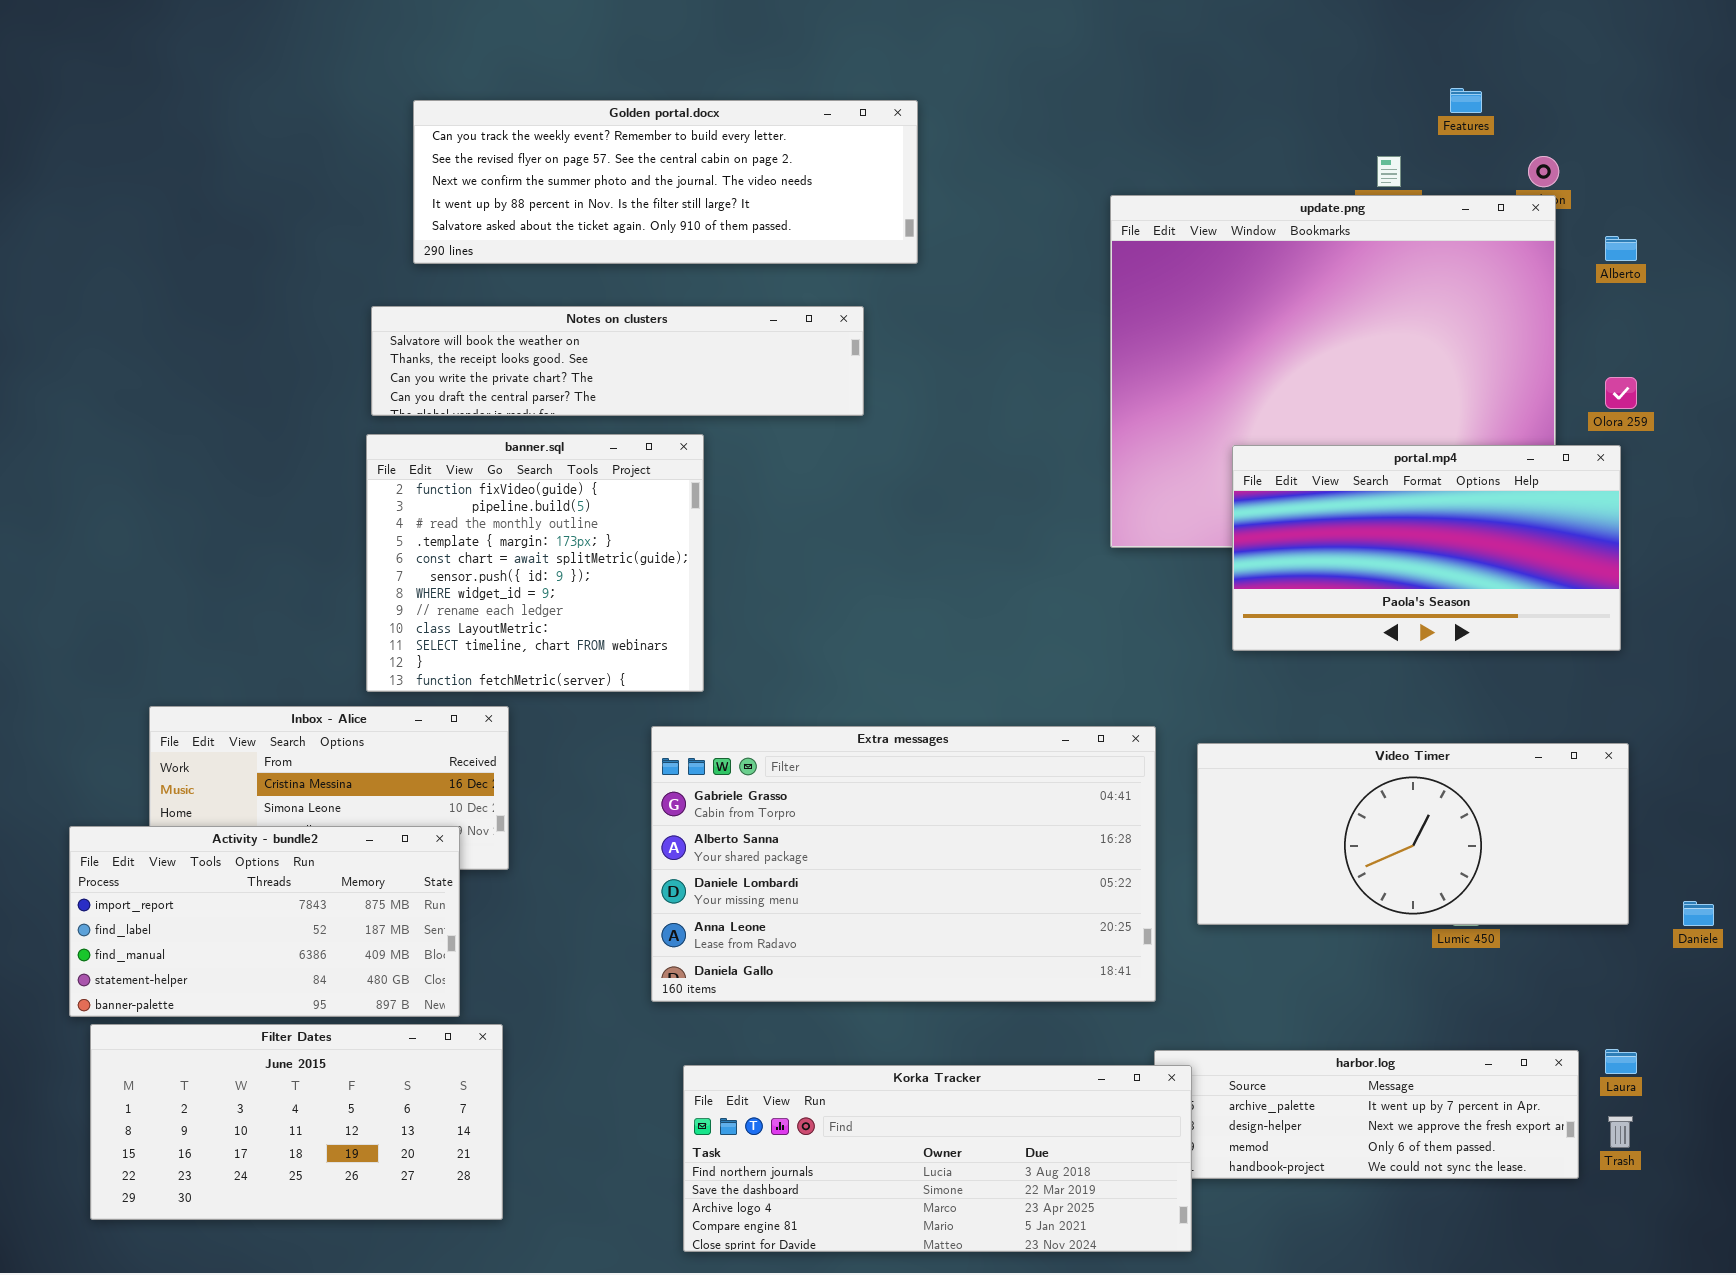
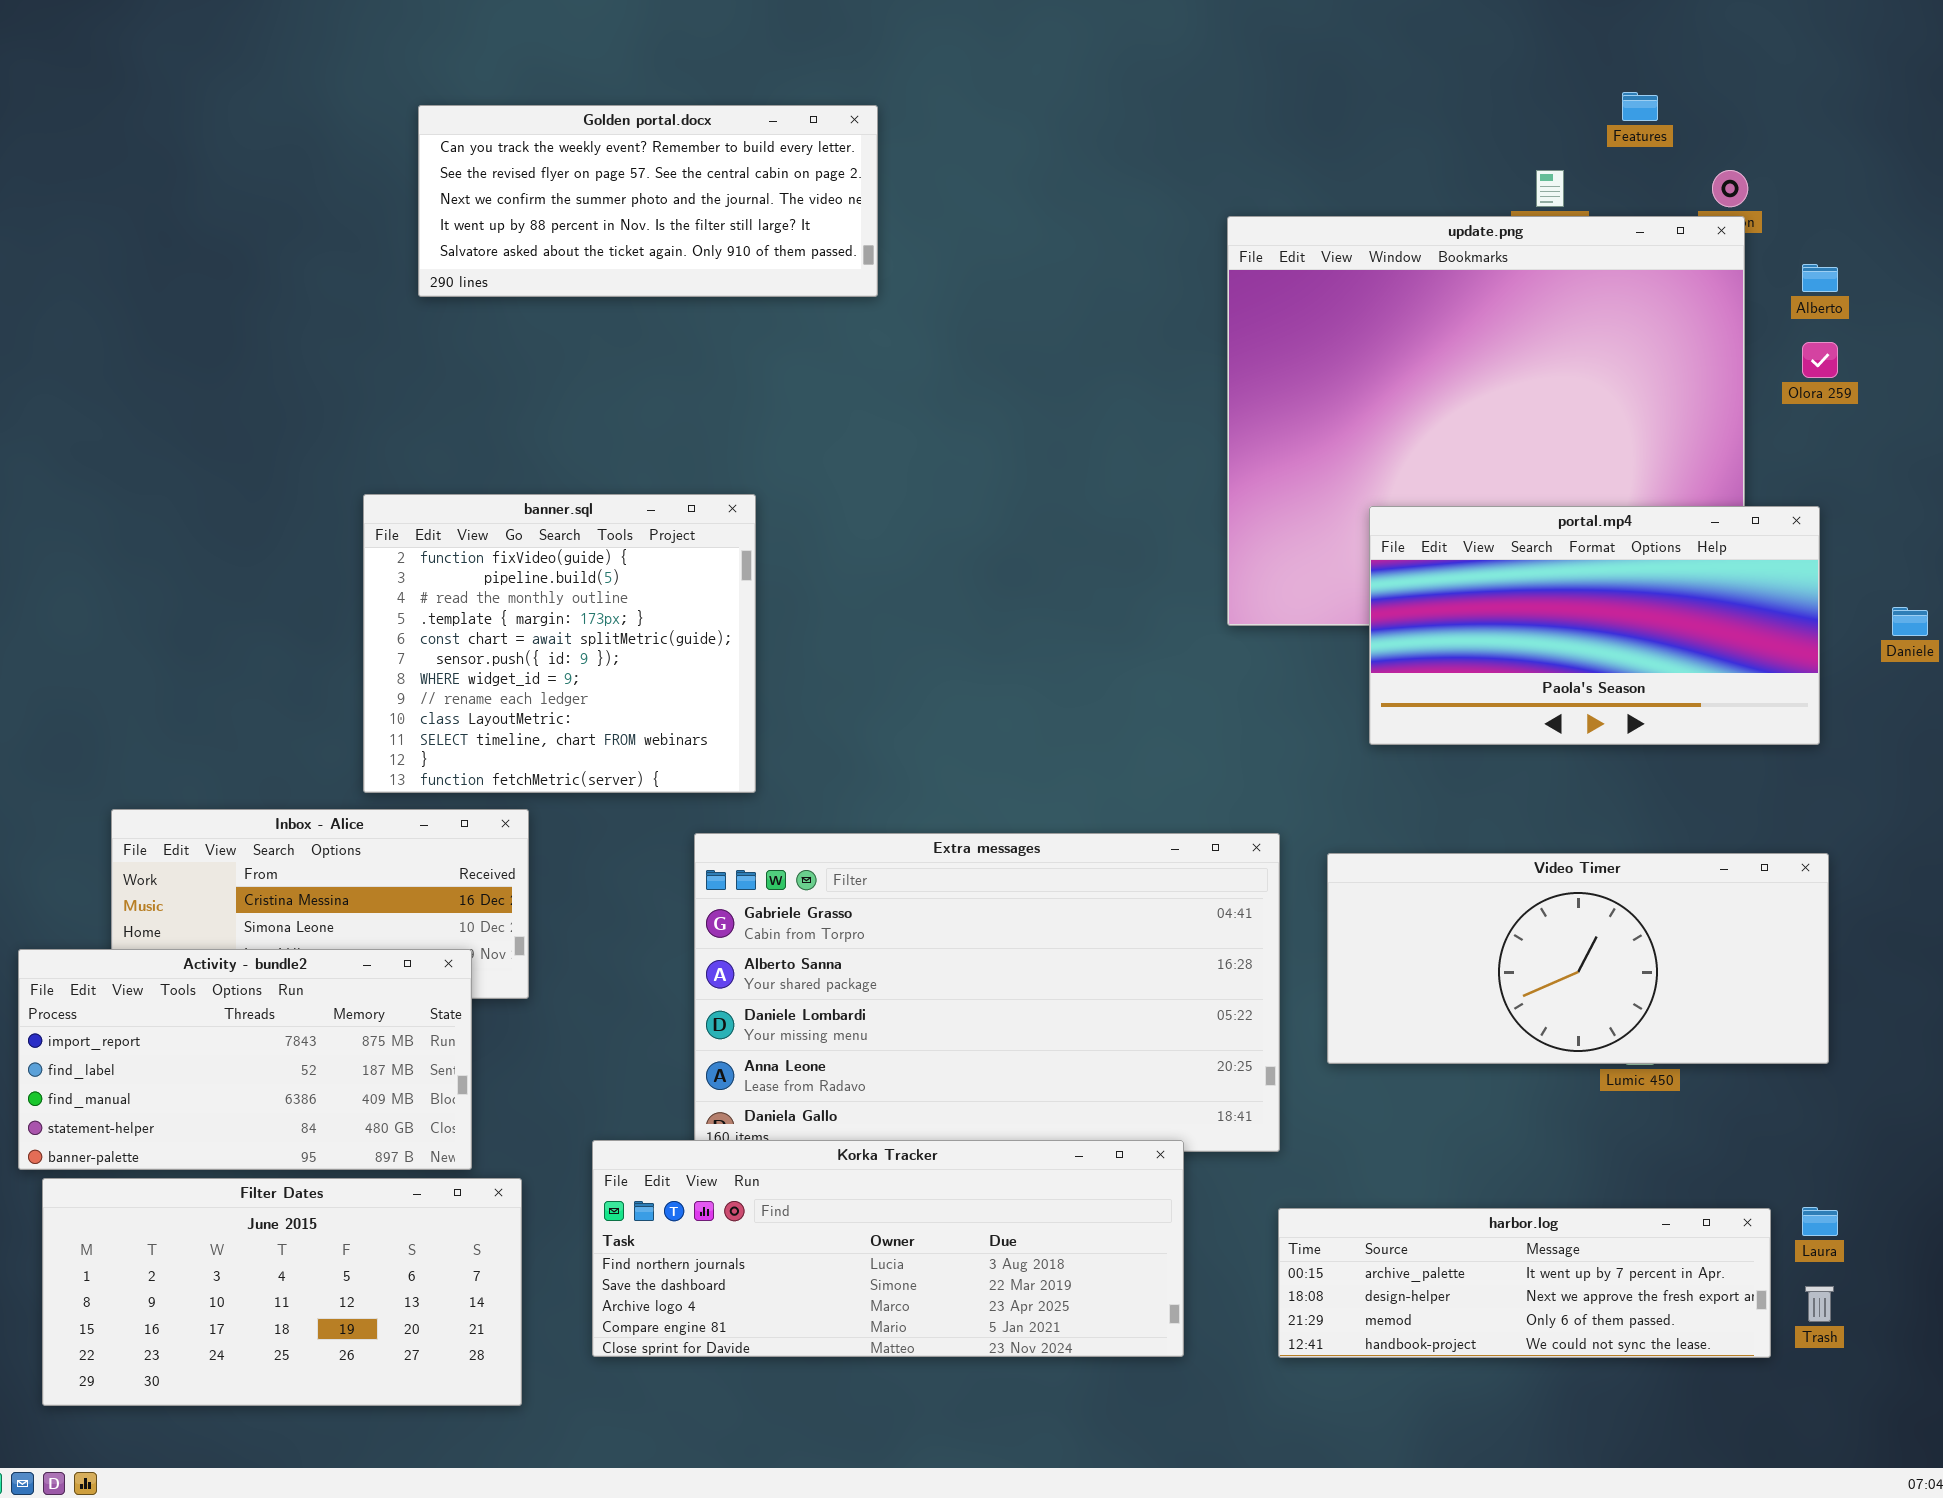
Golden portal.docx: [413,100,918,264] -> [418,105,878,297], resized
Notes on clusters: [371,306,864,416] -> none, closed
Olora 259: [1605,377,1637,409] -> [1802,342,1838,378], moved
Daniele: [1683,901,1714,926] -> [1892,607,1928,636], moved
Korka Tracker: [683,1065,1192,1252] -> [592,1140,1184,1357], moved

